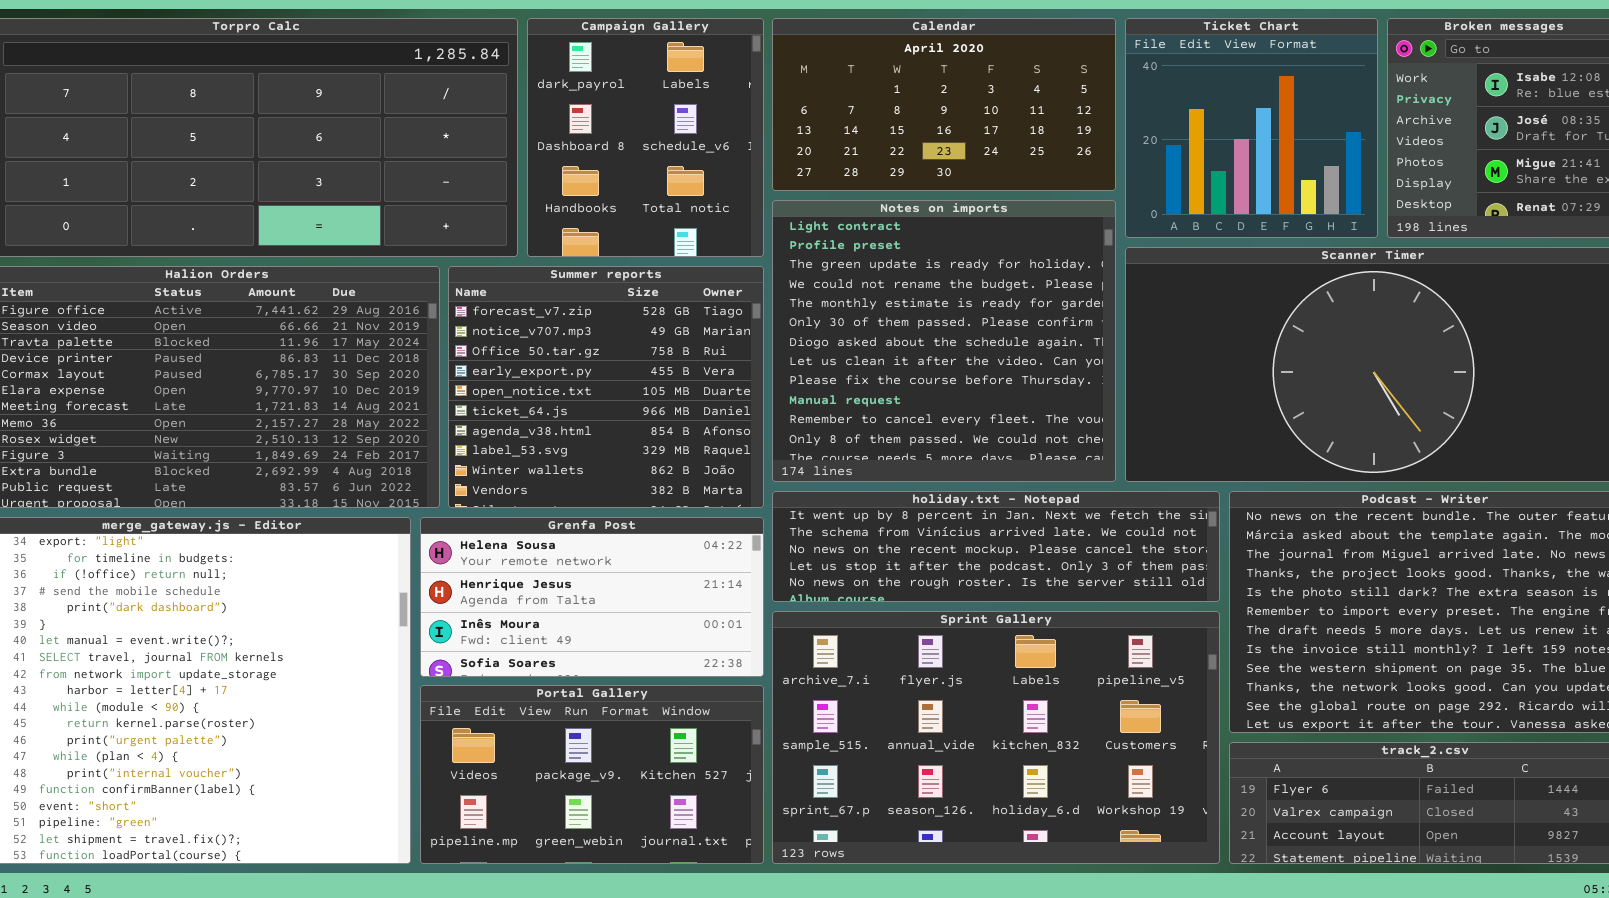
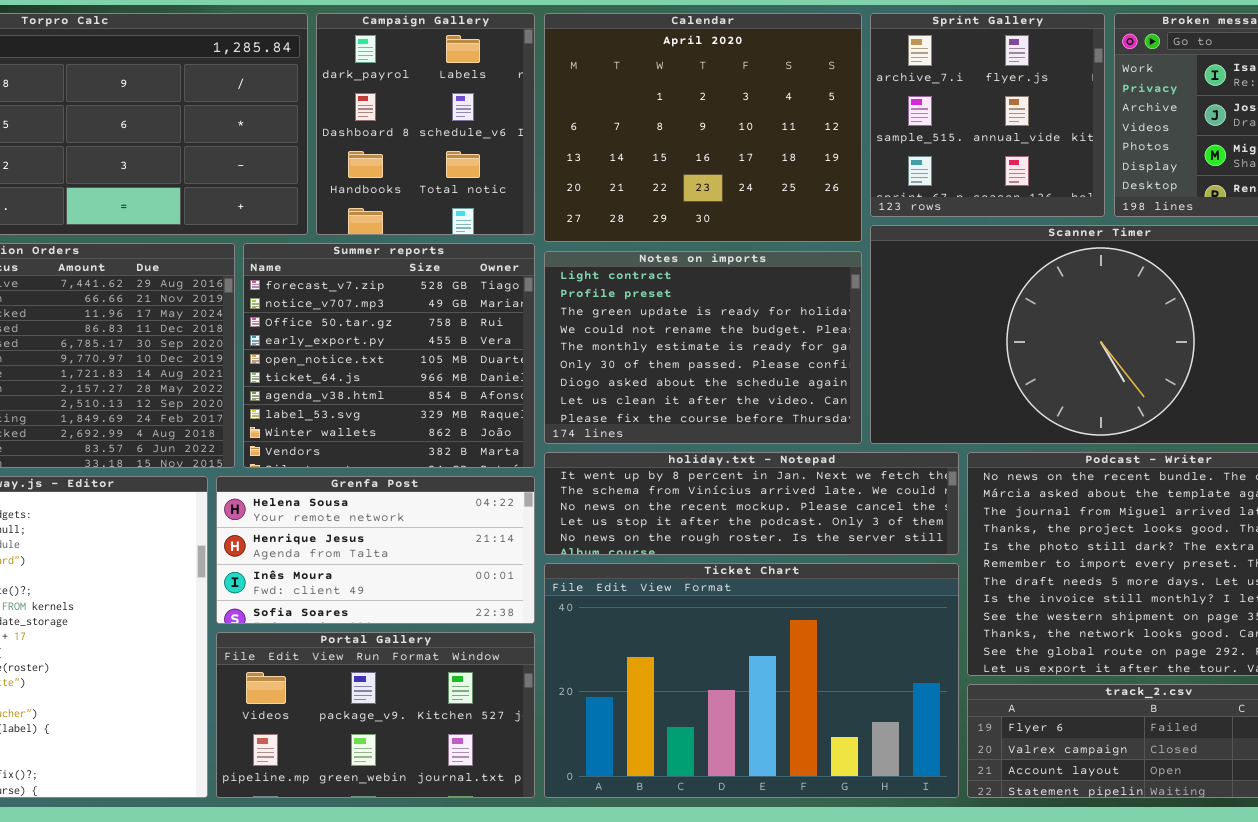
Calendar: [772,18,1116,191] -> [544,13,862,242], resized
Ticket Chart: [1125,18,1378,238] -> [544,563,959,798], moved, resized
Notes on imports: [772,200,1116,482] -> [544,251,862,444], resized
Sprint Gallery: [772,611,1220,864] -> [870,13,1105,217], moved, resized

